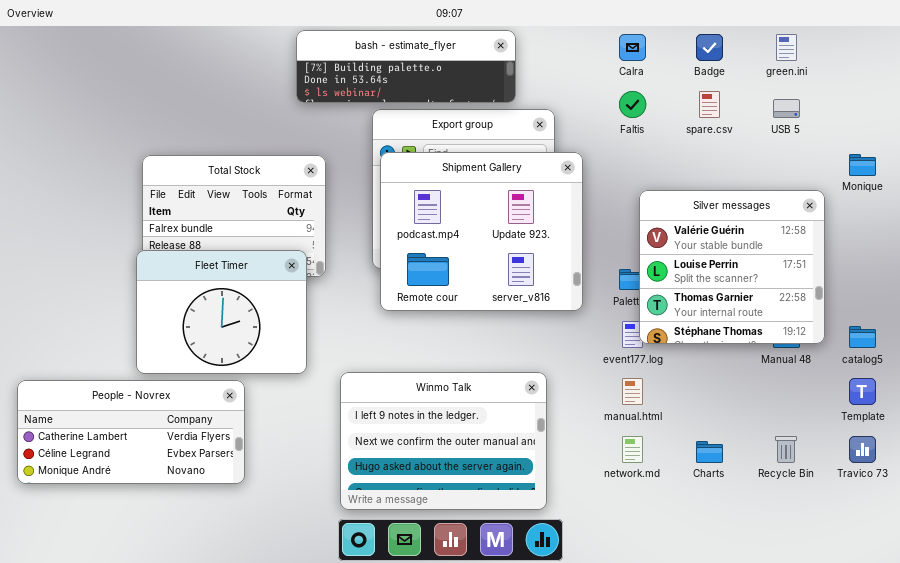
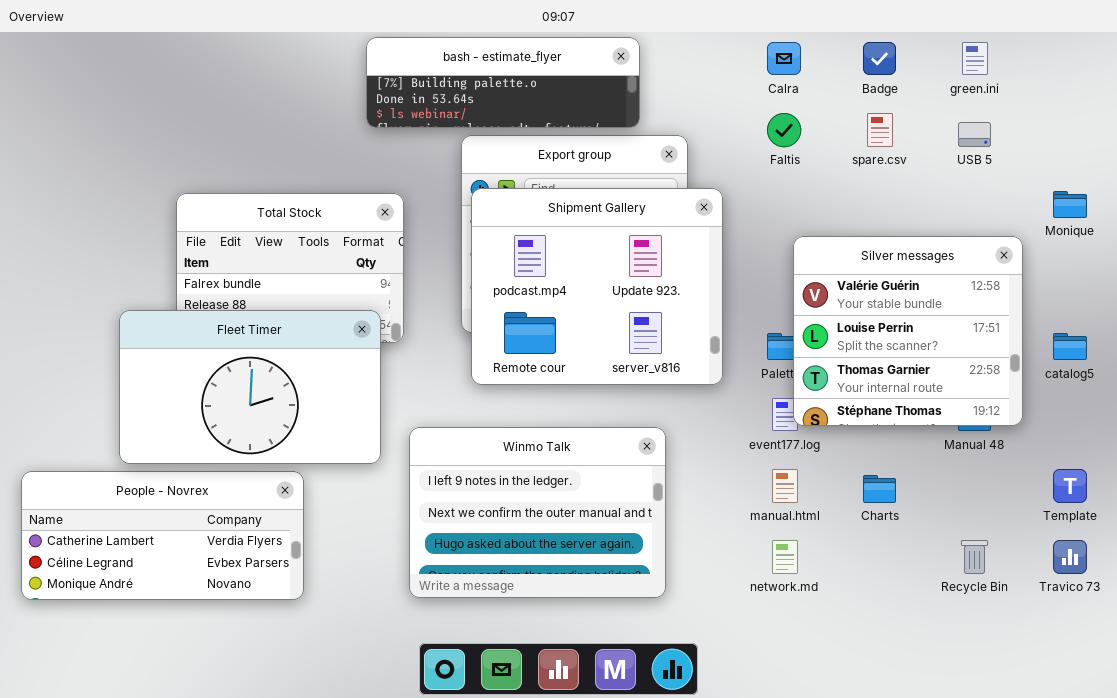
Fleet Timer: [136,250,307,374] -> [119,310,381,464], resized
catalog5: [849,326,876,348] -> [1053,333,1087,360], moved
Winmo Talk: [340,372,547,510] -> [409,427,666,598], moved
Charts: [696,441,723,463] -> [863,475,896,503], moved

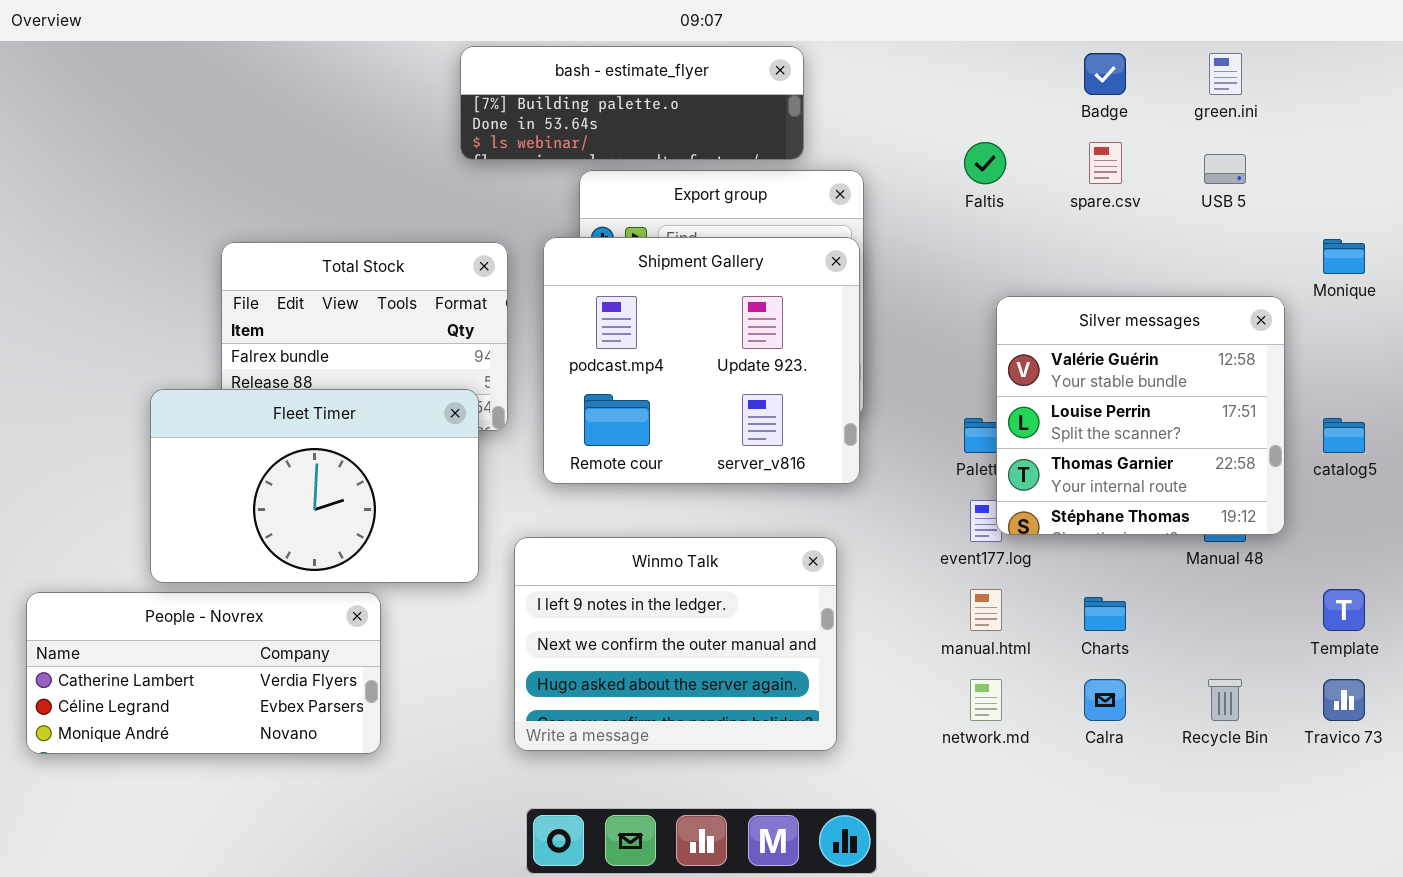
Calra: [767,42,801,75] -> [1084,679,1126,721], moved
Shipment Gallery: [471,188,723,385] -> [543,237,860,484], moved

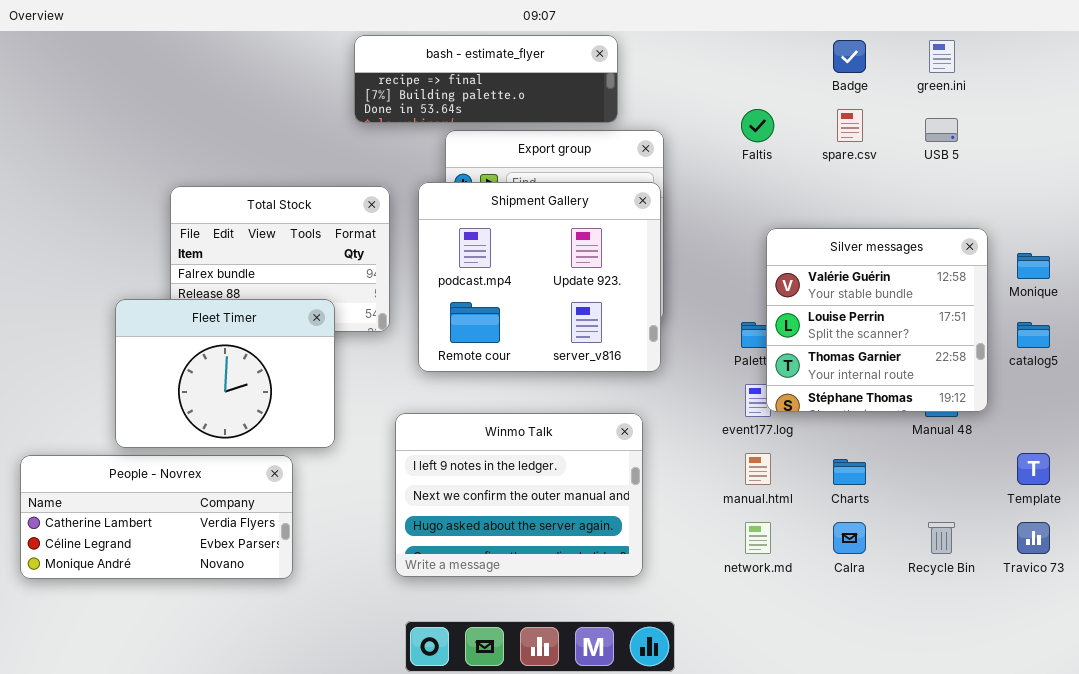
bash - estimate_flyer: [460,46,804,160] -> [354,35,618,123], scrolled up 1 row
Monique: [1323,239,1365,274] -> [1017,253,1050,279], moved
Fleet Timer: [150,389,479,583] -> [115,299,335,448], resized

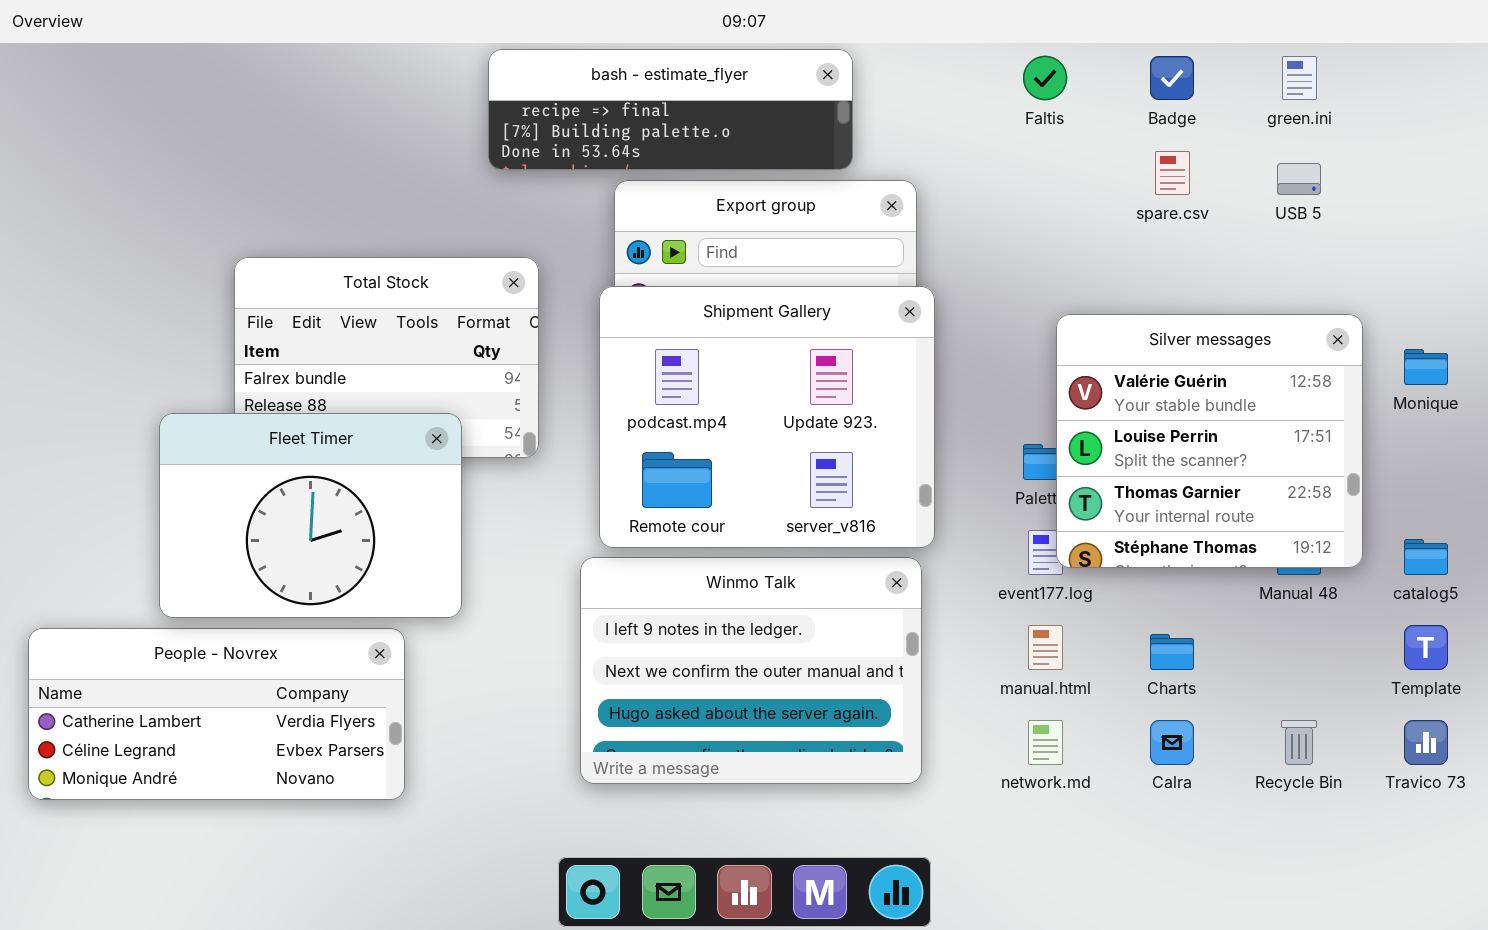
Faltis: [741,109,774,142] -> [1023,56,1067,100], moved
Shipment Gallery: [418,182,661,372] -> [599,286,935,548], moved
catalog5: [1017,322,1050,348] -> [1404,539,1448,575], moved
Winmo Talk: [395,413,643,577] -> [580,557,922,784], moved

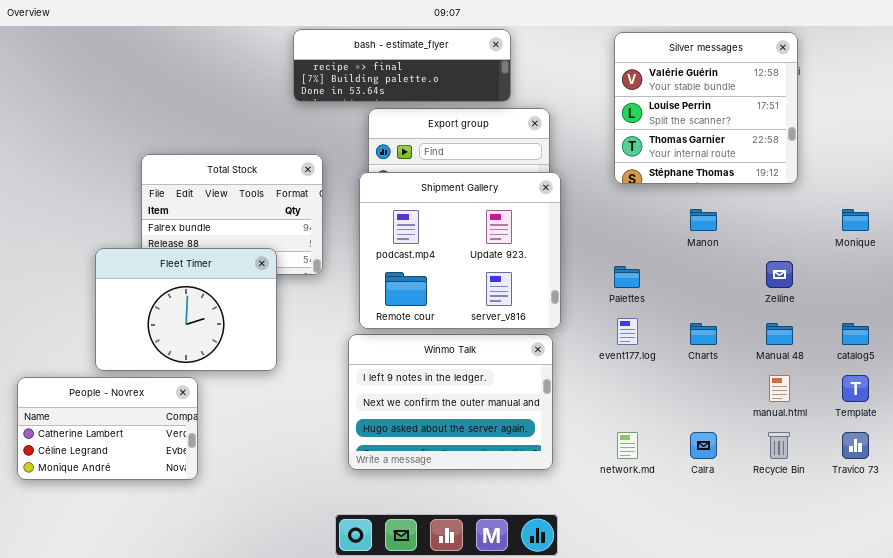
Silver messages: [1056,314,1363,568] -> [614,32,798,184], moved
manual.html: [1028,625,1063,670] -> [769,375,790,402], moved
People - Novrex: [28,628,405,800] -> [17,377,198,480], resized
Charts: [1150,634,1194,670] -> [690,323,717,345], moved

